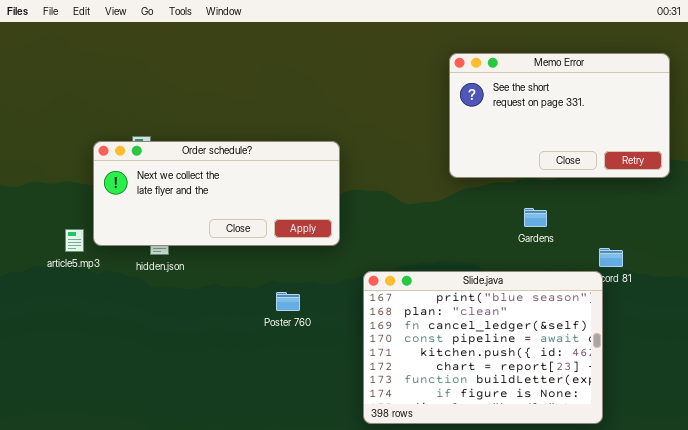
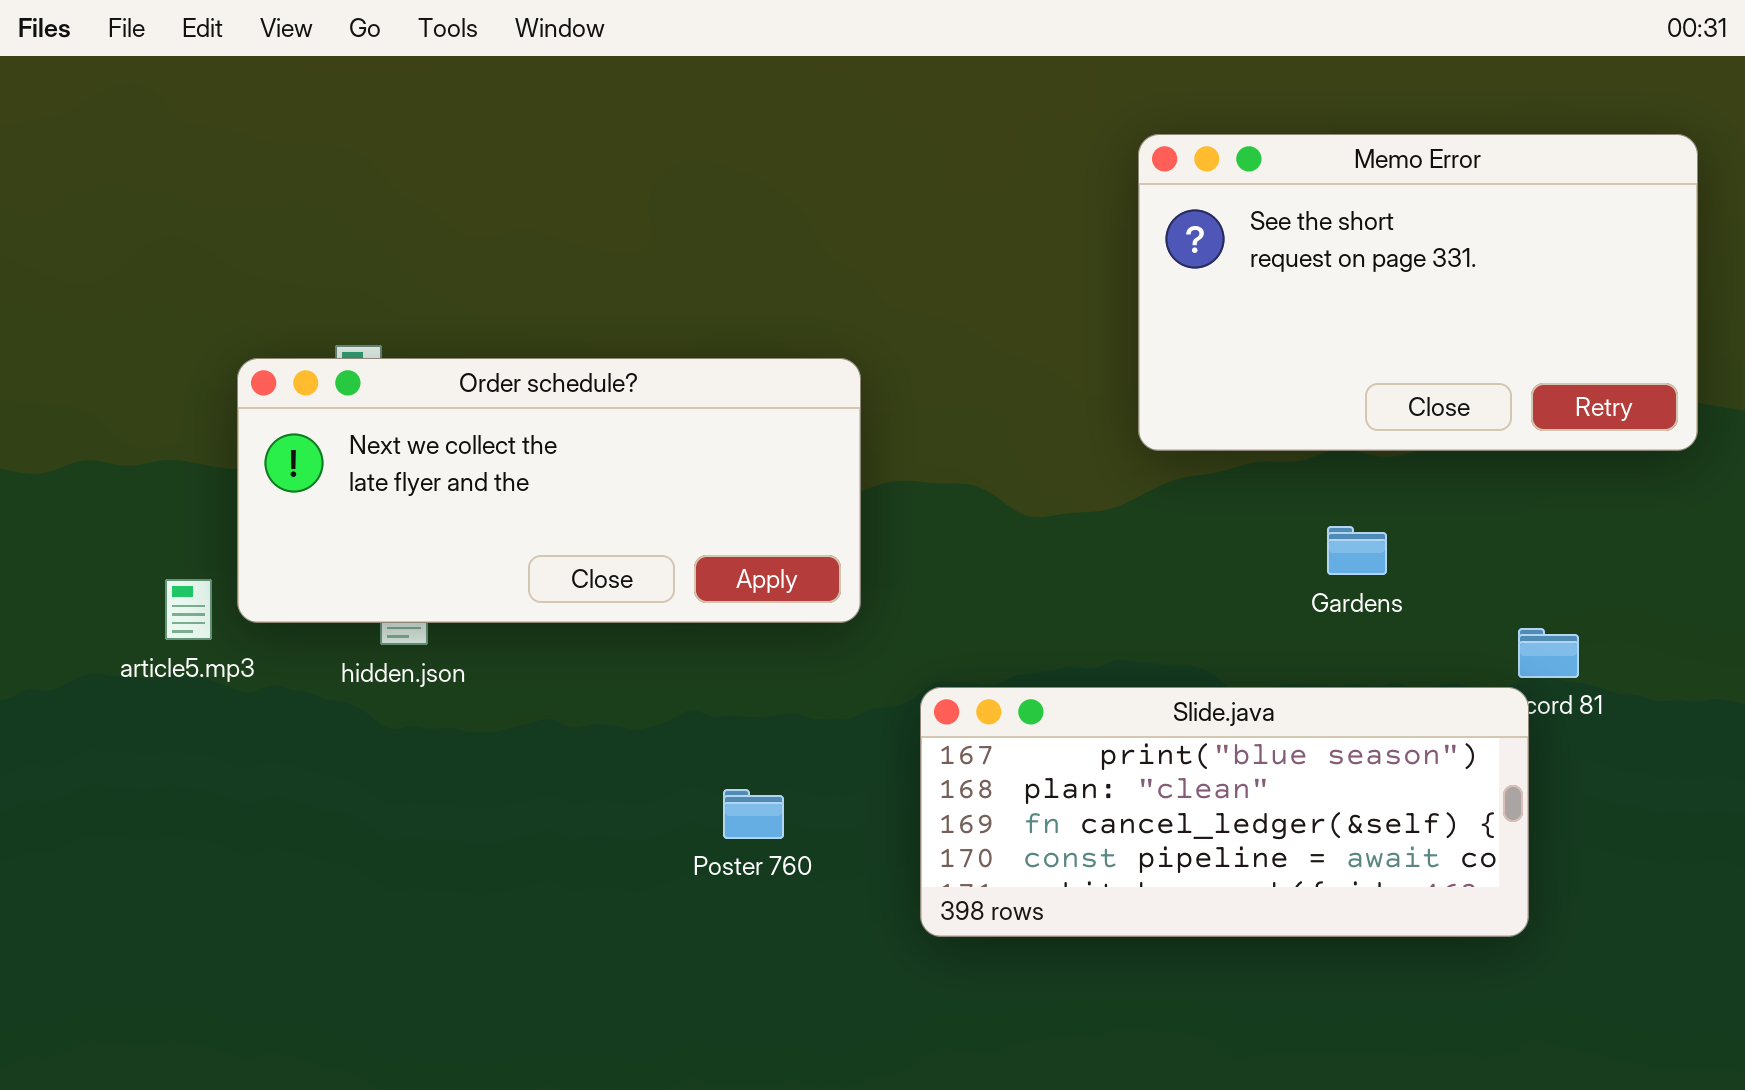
Slide.java: [363,271,603,424] -> [920,687,1529,937], resized
Poster 760: [276,292,300,311] -> [723,789,784,839], moved

